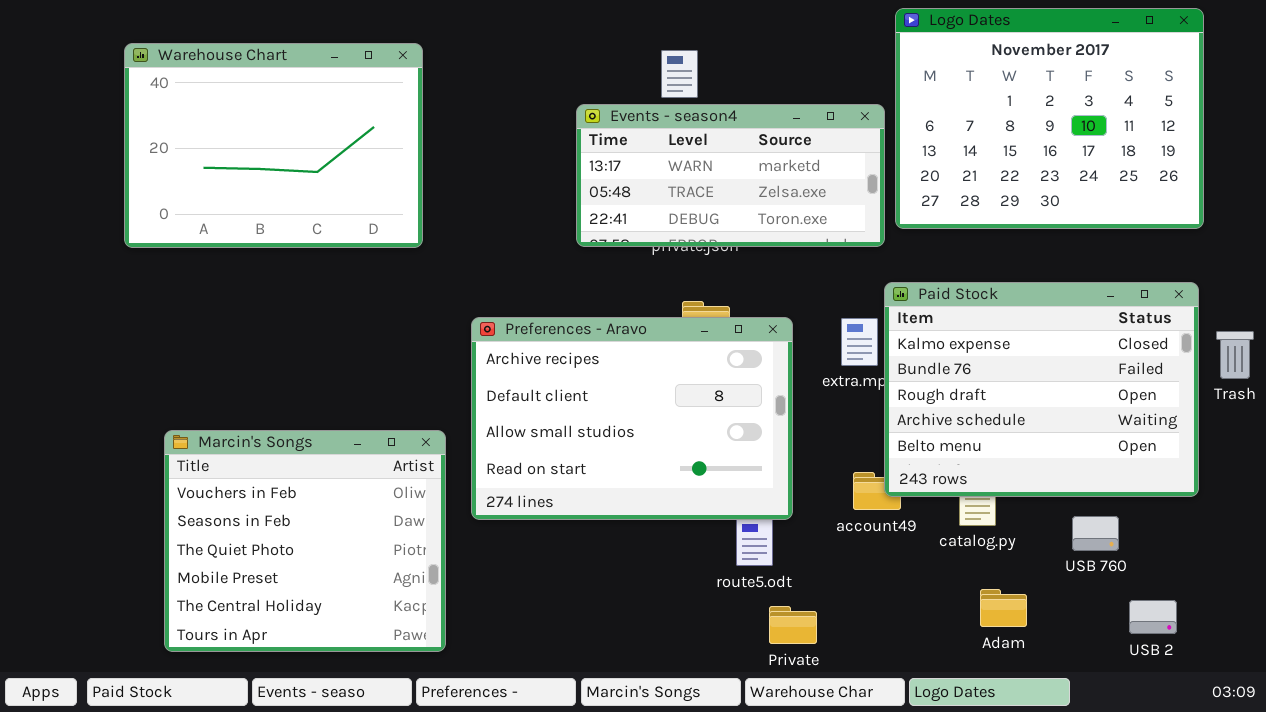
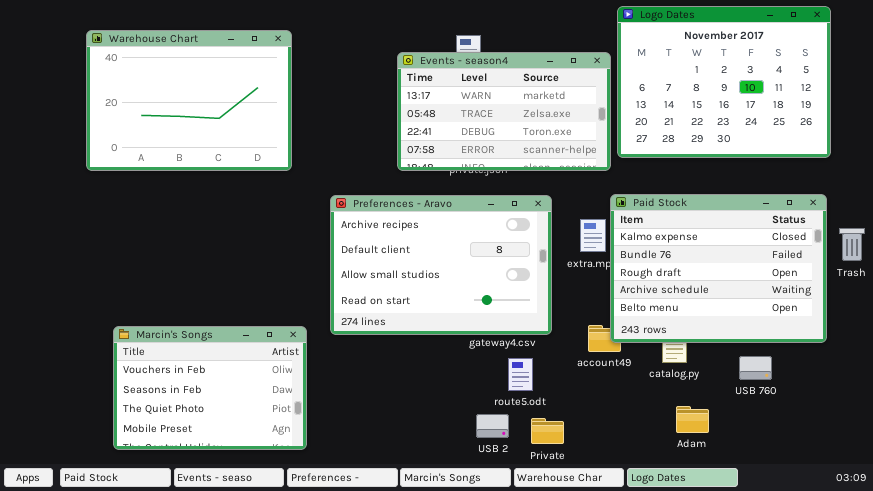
Events - season4: [576,104,885,247] -> [397,52,611,171], resized
Preferences - Aravo: [471,317,793,520] -> [330,195,552,335], moved
Marcin's Songs: [164,430,446,652] -> [113,326,307,450], resized
USB 2: [1129,600,1177,634] -> [476,414,509,438], moved

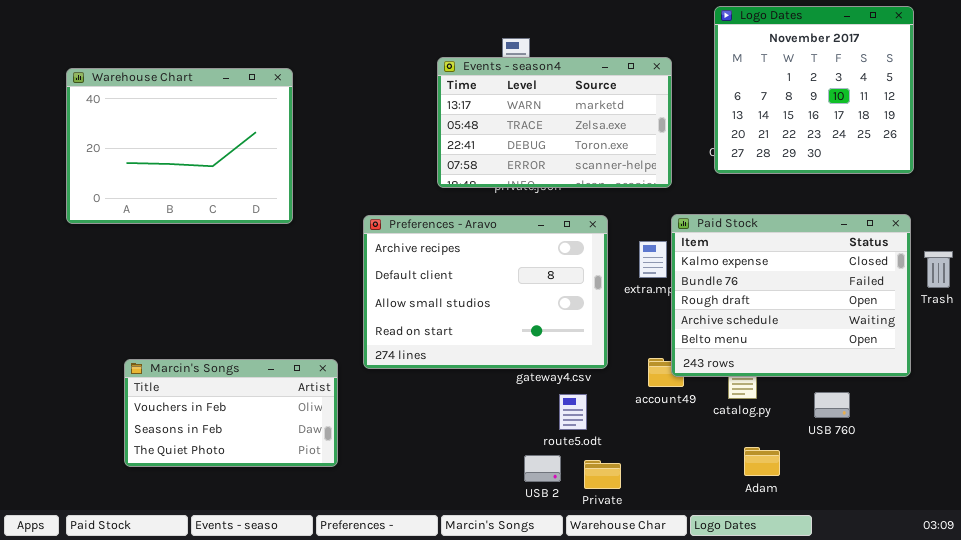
Logo Dates: [617,6,831,158] -> [714,6,914,174], resized
Warehouse Chart: [86,30,292,171] -> [66,68,293,224], moved
Marcin's Songs: [113,326,307,450] -> [124,359,338,467], resized

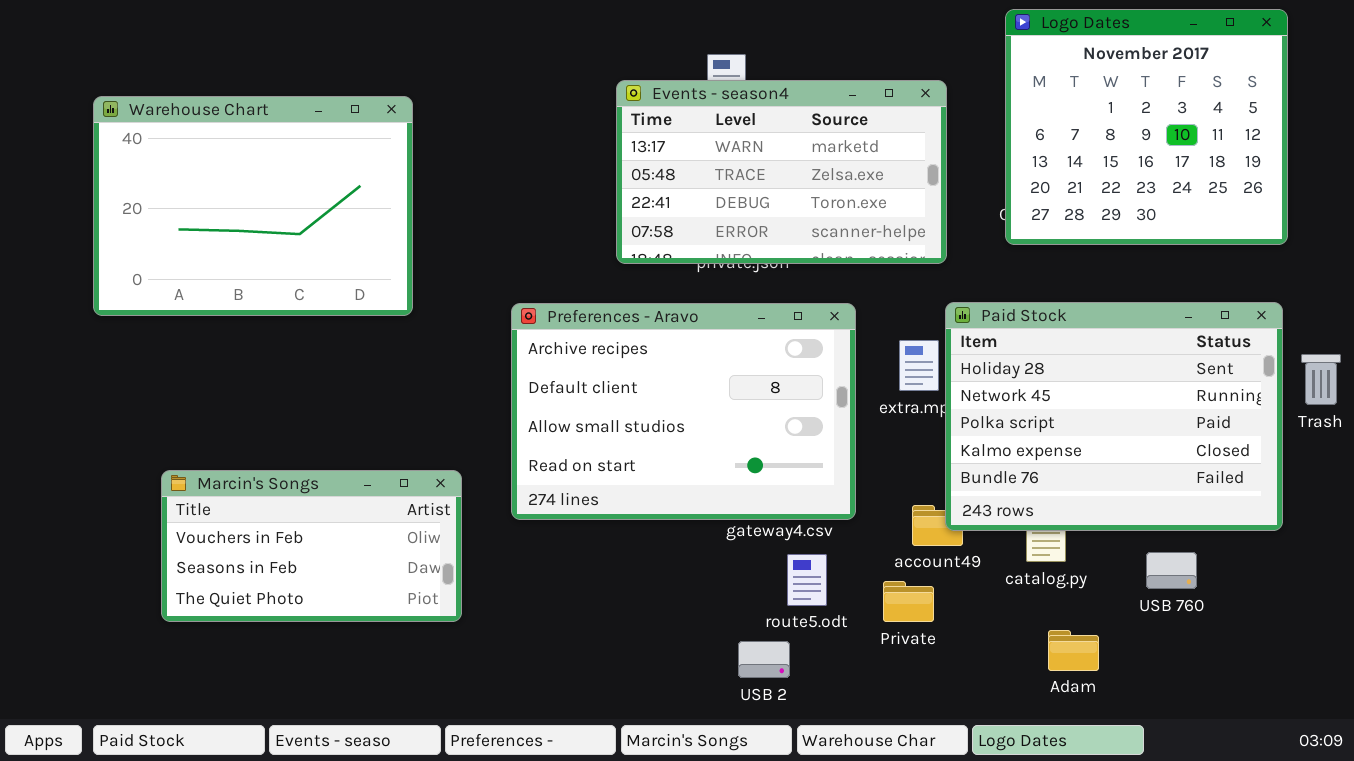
Paid Stock: [671,214,911,377] -> [945,302,1283,531], scrolled up 3 rows
Marcin's Songs: [124,359,338,467] -> [161,470,462,622], moved
Private: [584,460,621,489] -> [883,581,934,622], moved

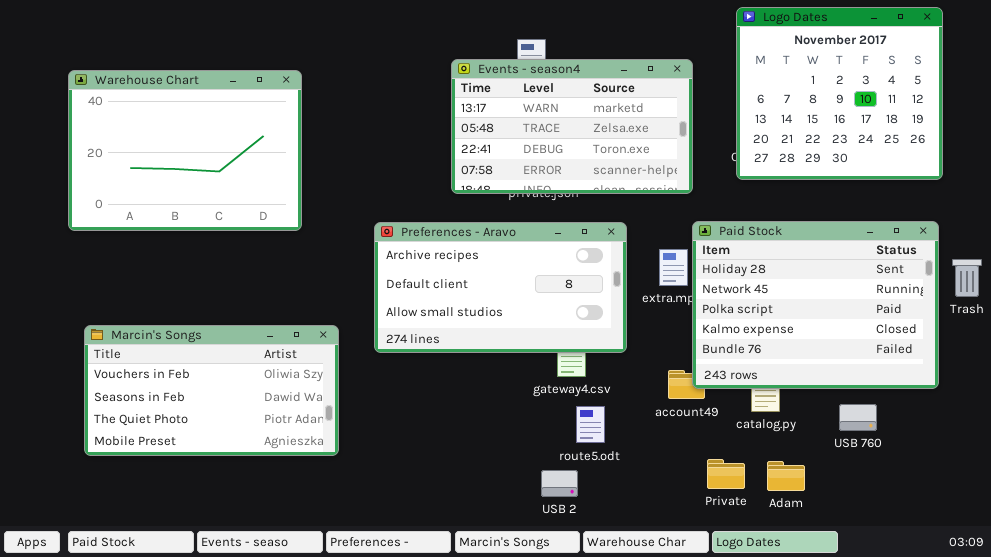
Preferences - Aravo: [511,303,856,520] -> [374,222,627,353], resized
Marcin's Songs: [161,470,462,622] -> [84,325,339,456], resized
Private: [883,581,934,622] -> [707,459,745,489], moved

